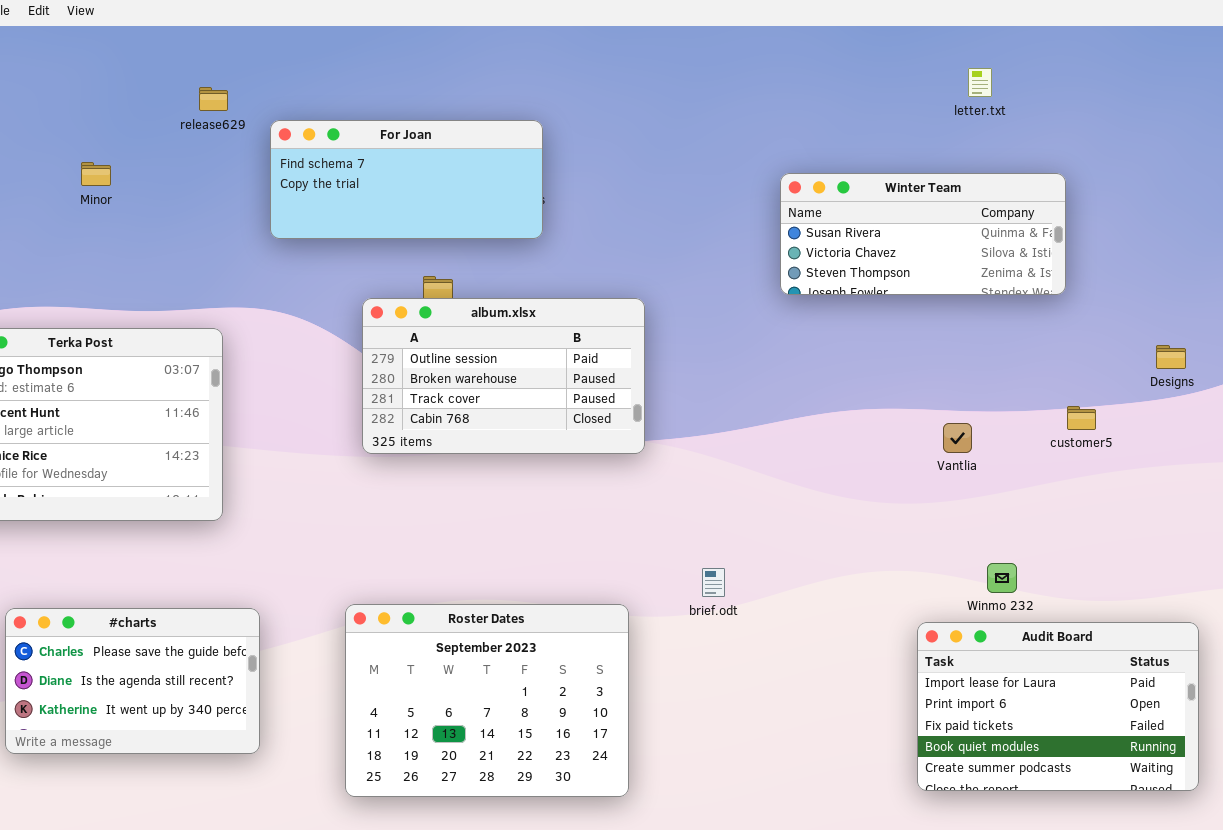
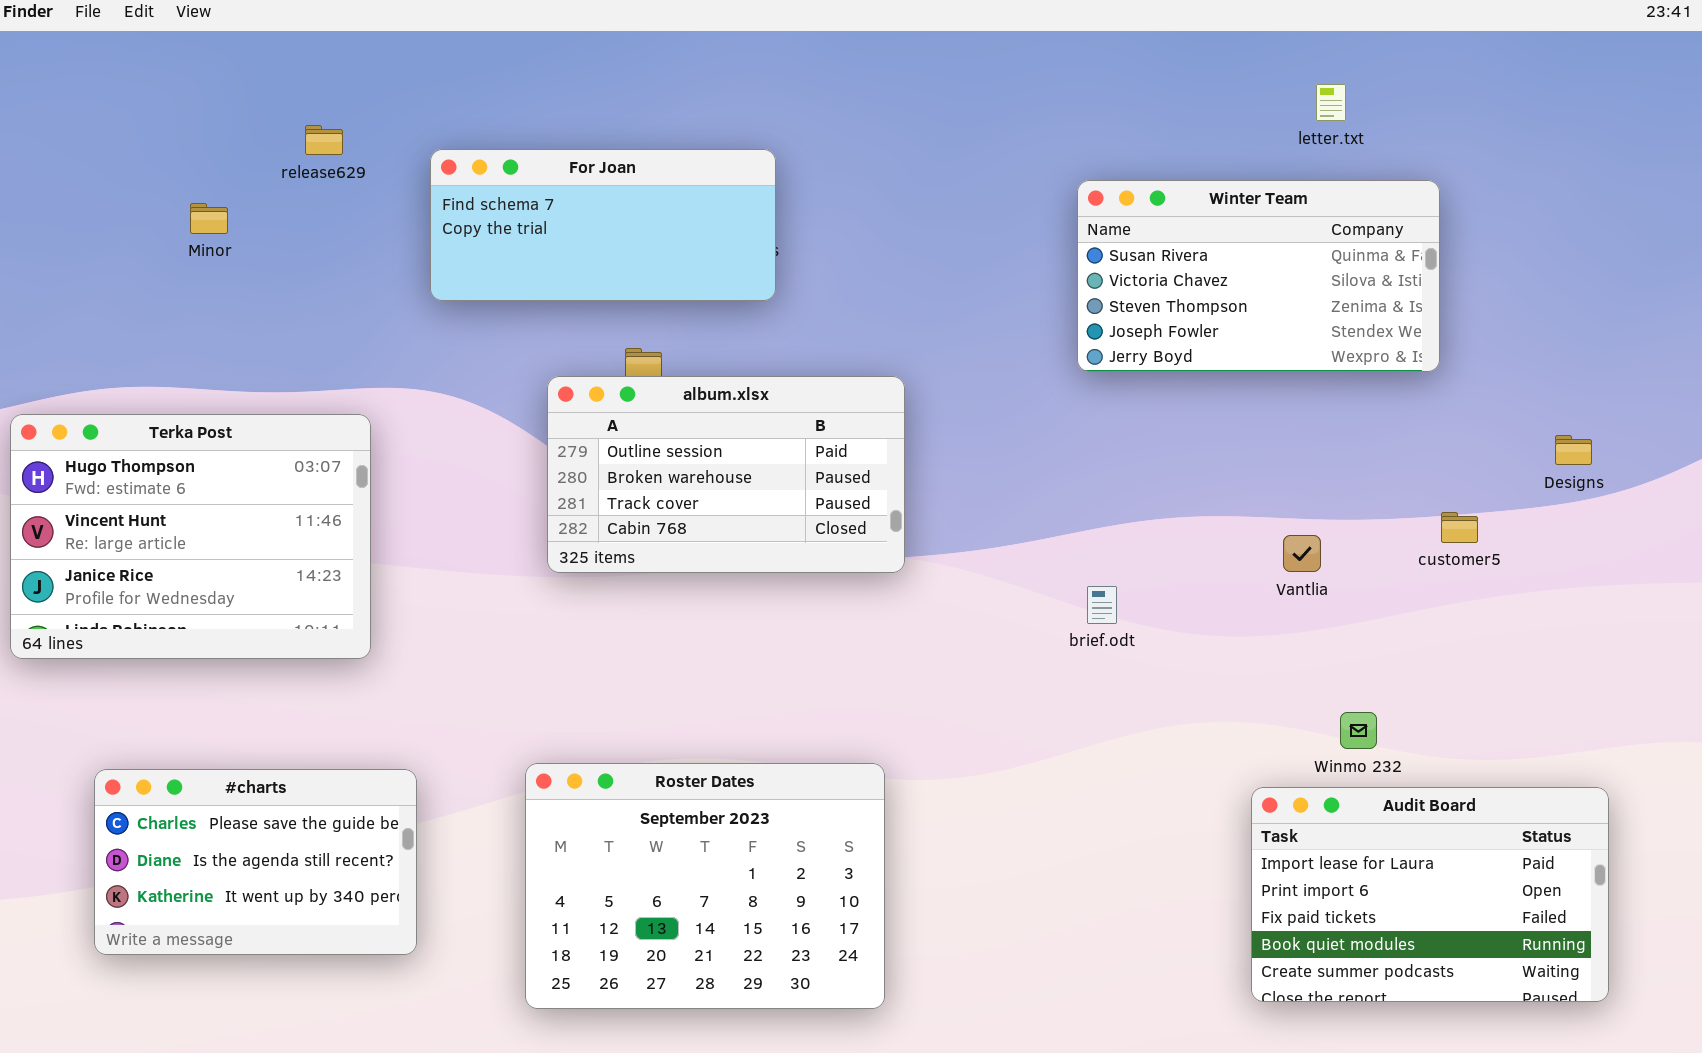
release629: [199,87,228,111] -> [305,125,343,155], moved
Winter Team: [780,173,1066,295] -> [1077,180,1440,372], resized
brief.odt: [702,568,725,597] -> [1087,586,1117,624], moved

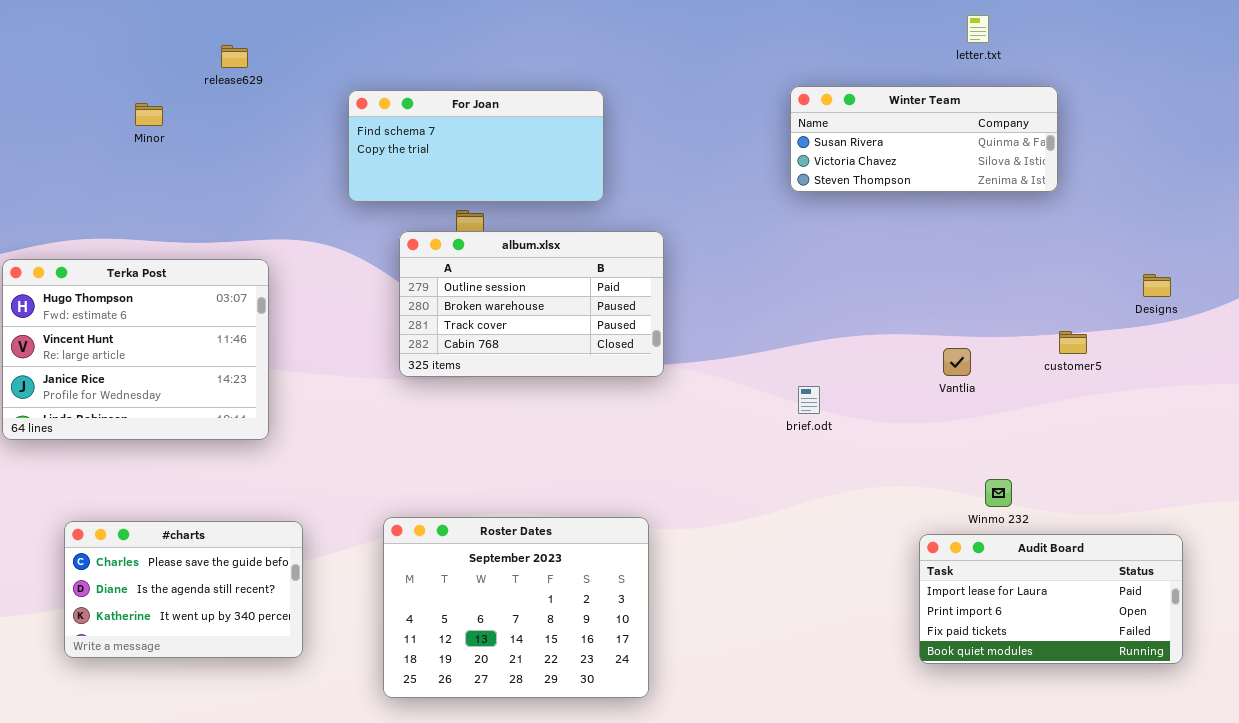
For Joan: [430,149,776,301] -> [348,90,604,202], moved
Winter Team: [1077,180,1440,372] -> [790,86,1058,192], resized
Audit Board: [1251,787,1609,1002] -> [919,534,1183,664], resized

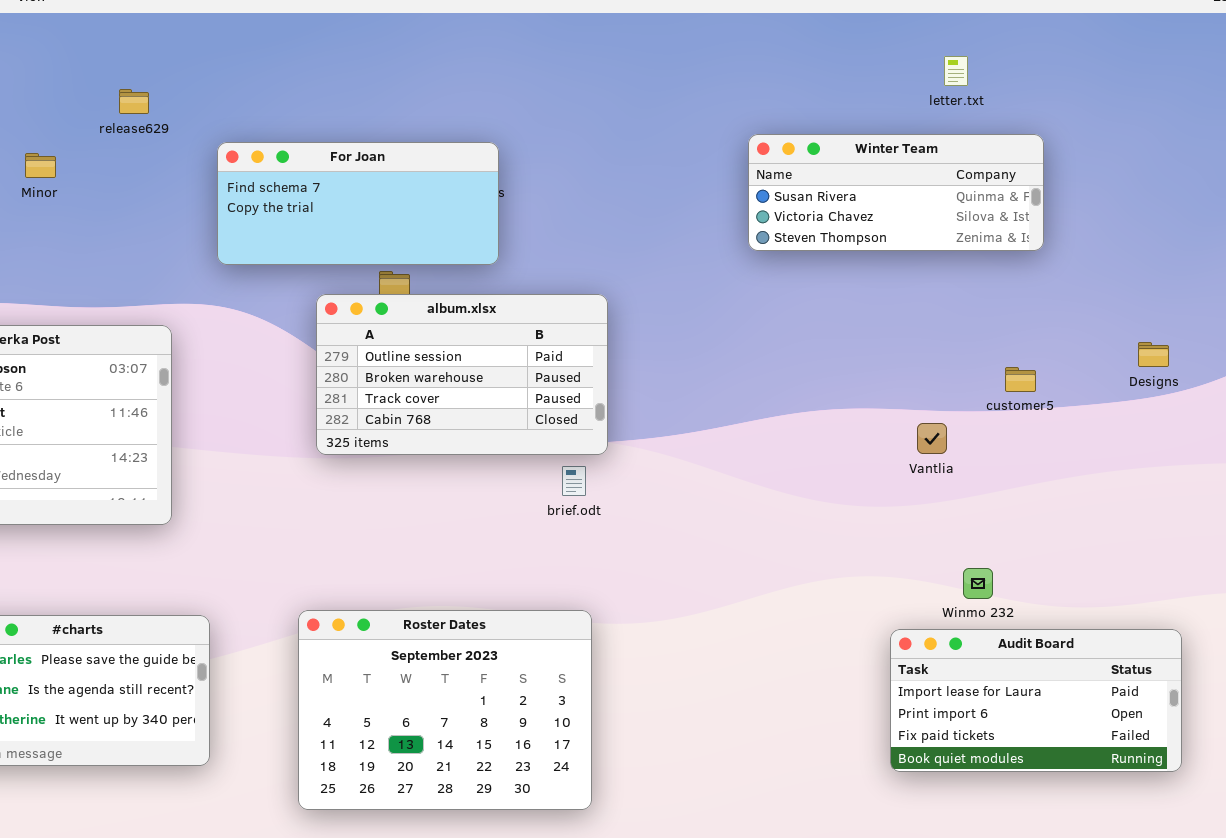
For Joan: [348,90,604,202] -> [217,142,499,265], moved
customer5: [1059,331,1087,354] -> [1005,367,1036,392], moved
brief.odt: [798,386,820,414] -> [562,466,586,496], moved

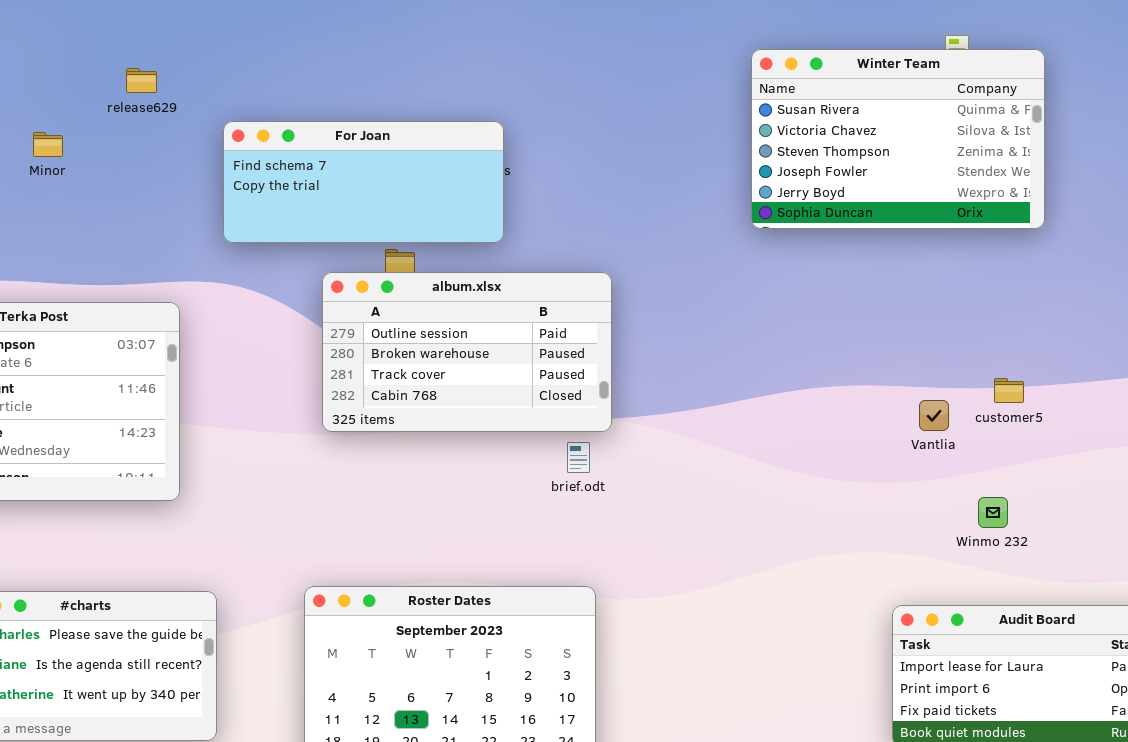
Winter Team: [748,134,1044,251] -> [751,49,1045,229], resized
customer5: [1005,367,1036,392] -> [994,378,1024,403], moved
Winmo 232: [963,568,993,599] -> [978,497,1008,528], moved

